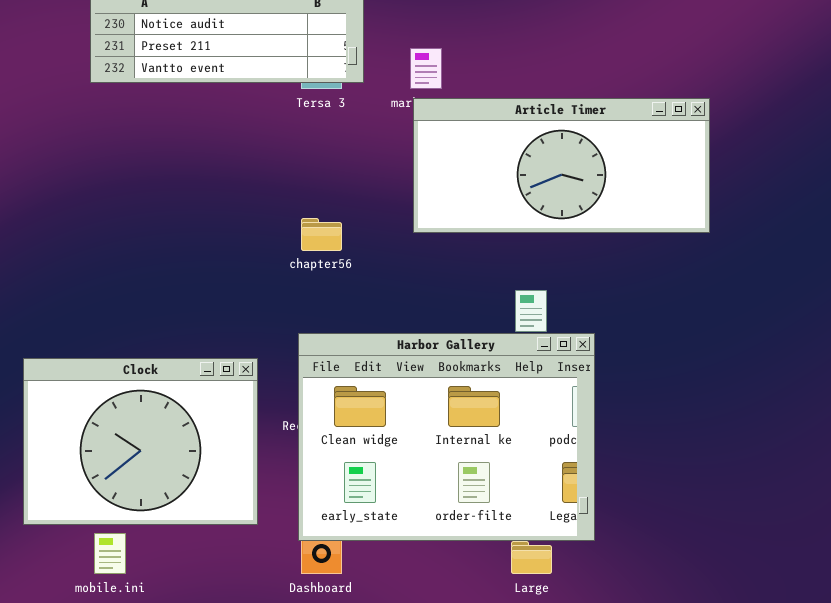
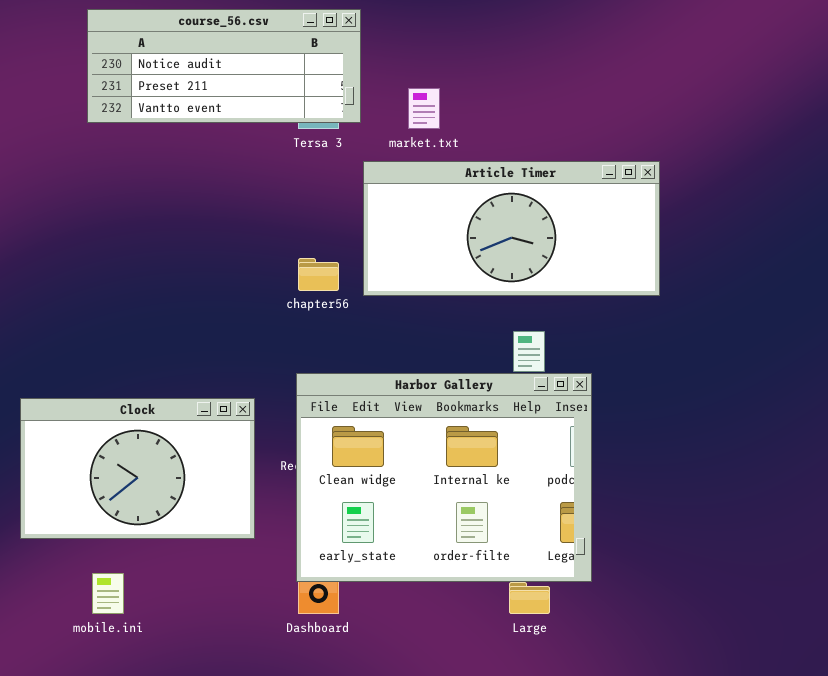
Article Timer: [413,98,710,233] -> [363,161,660,296], moved
Clock: [23,358,258,525] -> [20,398,255,539], resized

